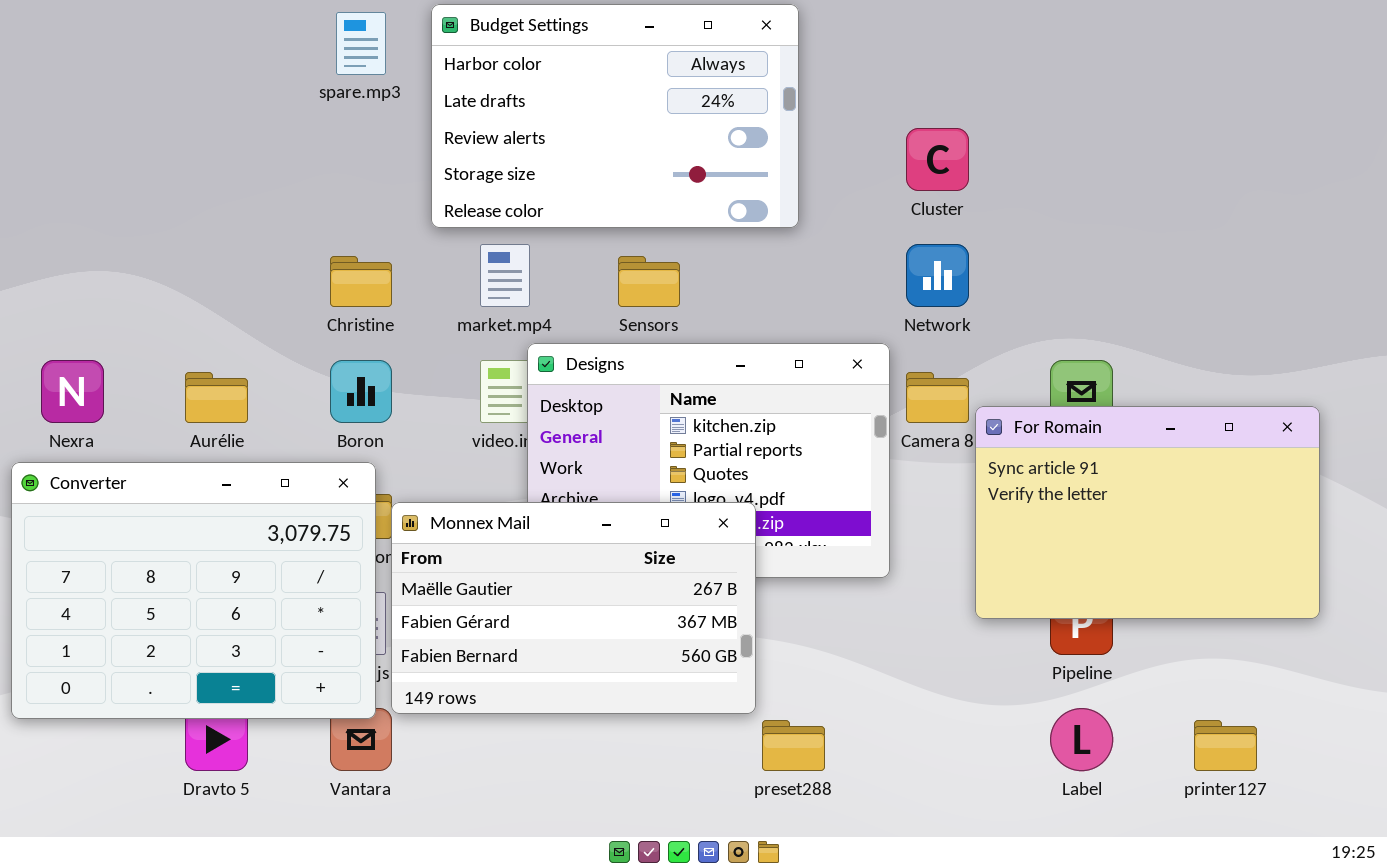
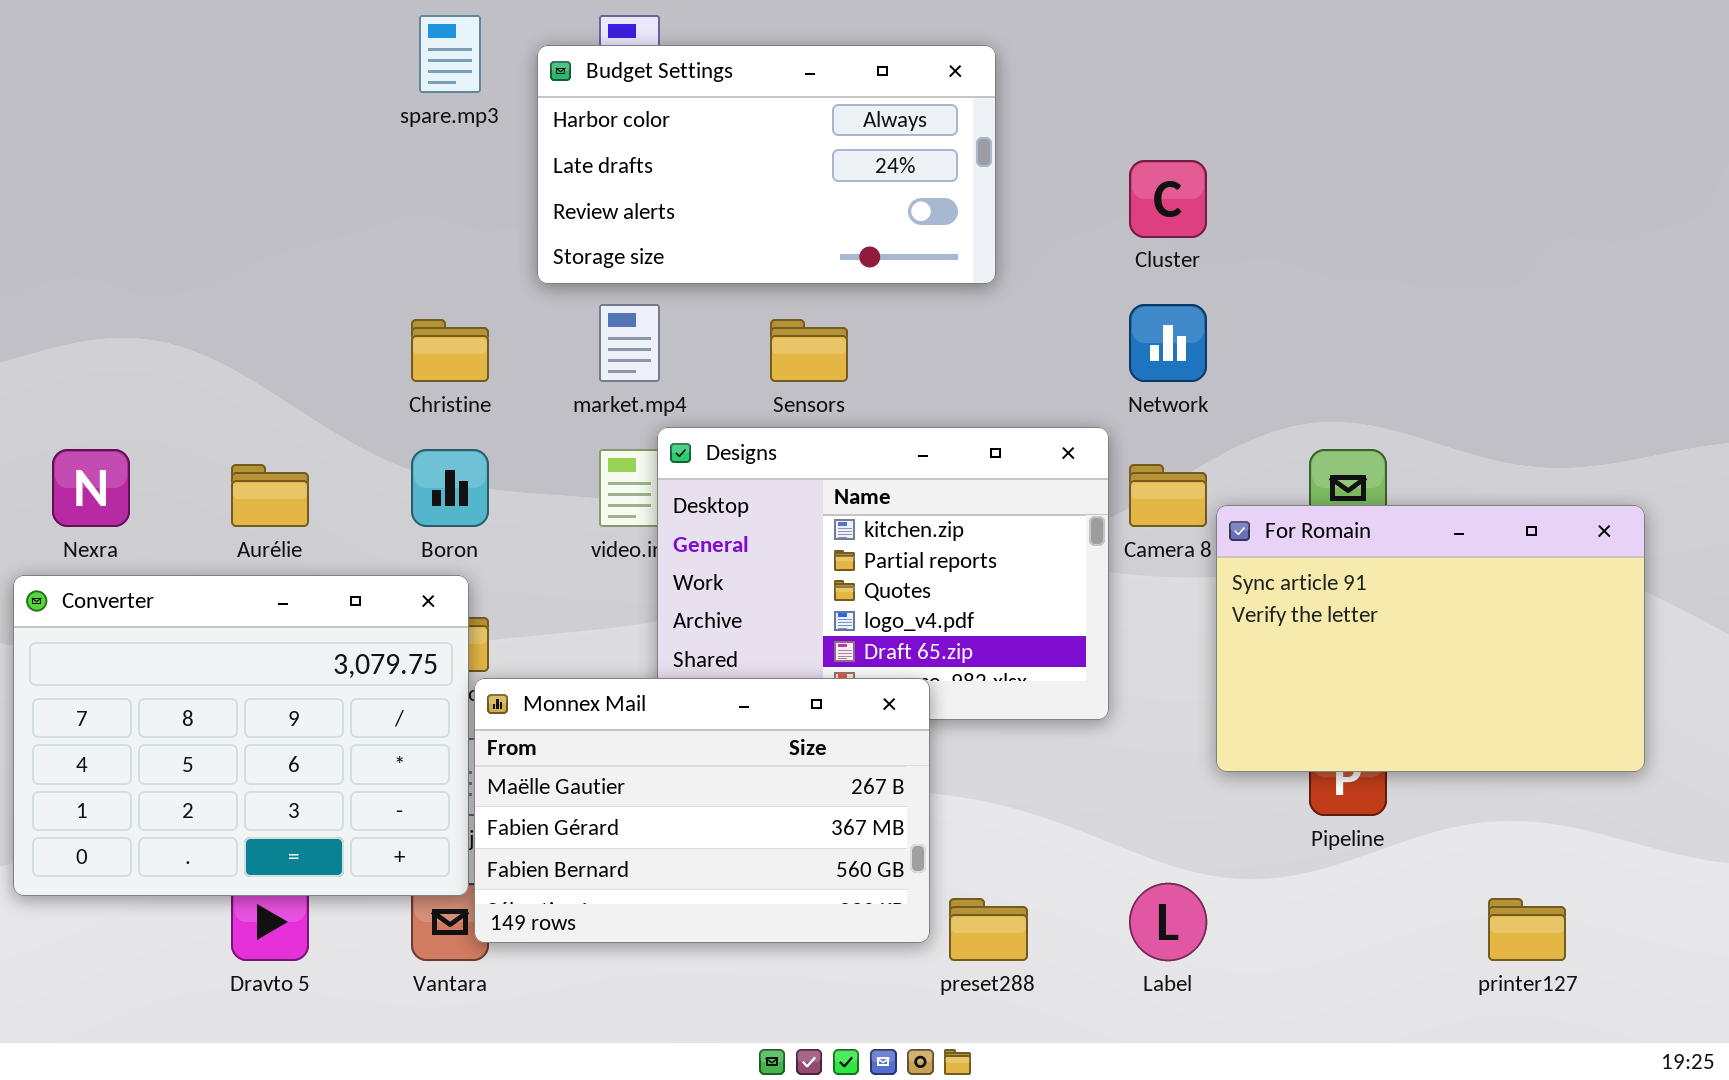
Budget Settings: [431,4,799,228] -> [537,45,996,284], resized
Monnex Mail: [391,502,756,714] -> [474,678,930,943], moved
Label: [1050,708,1113,771] -> [1129,883,1207,961], moved

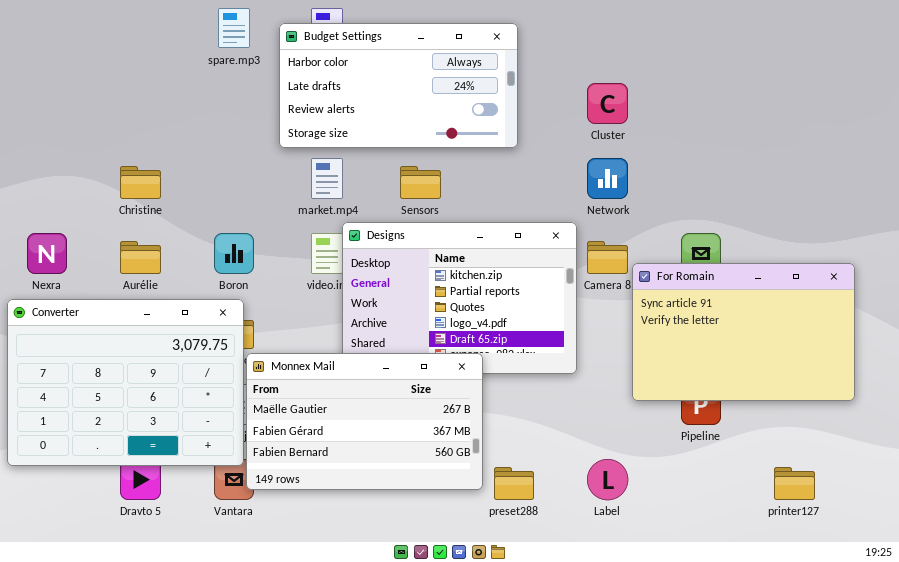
Christine: [411,319,489,382] -> [120,166,161,199], moved

